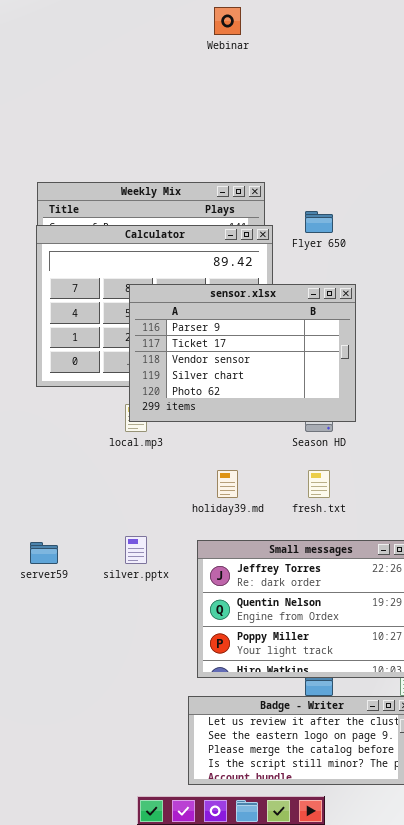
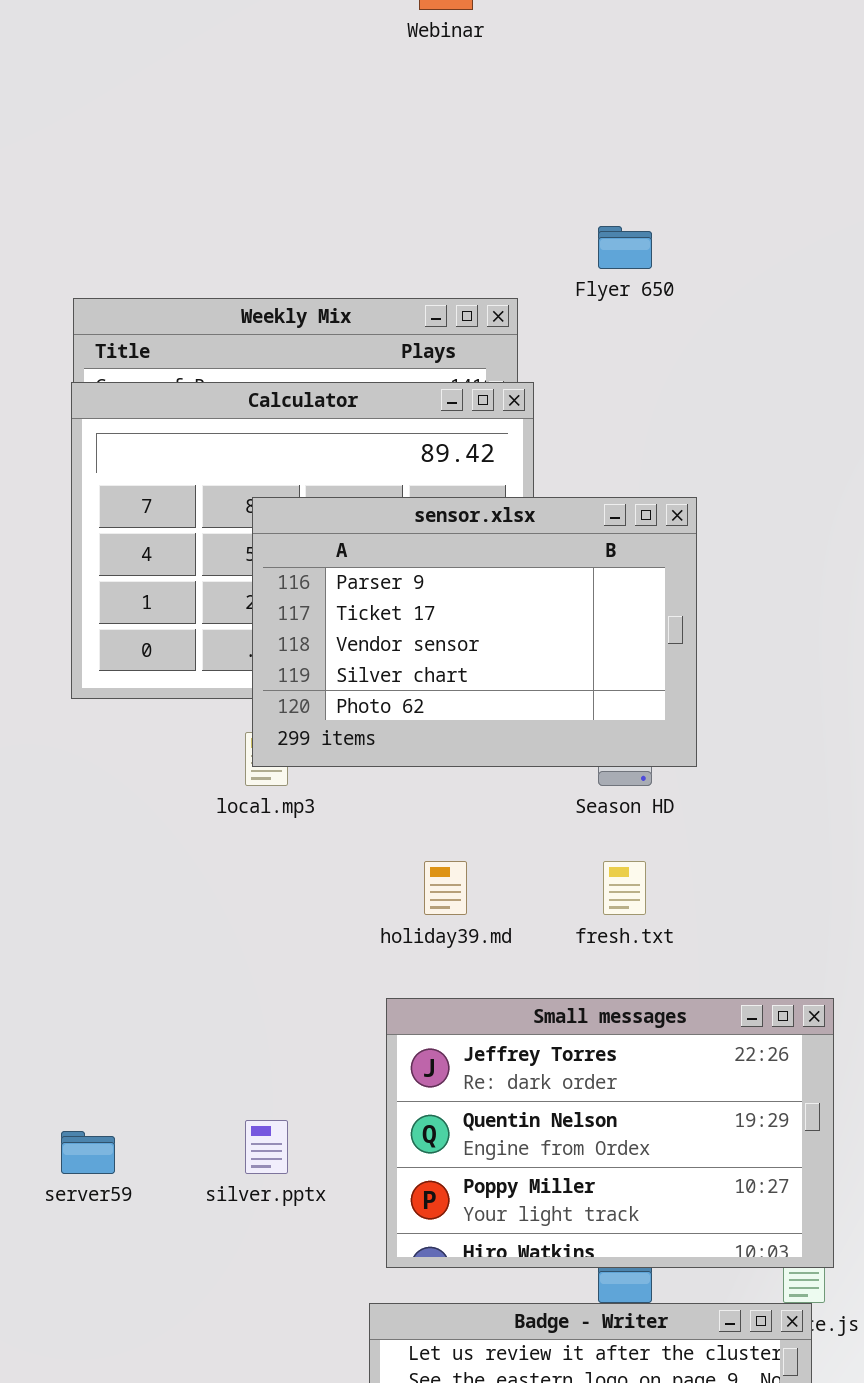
Flyer 650: [305,211,333,233] -> [598,226,652,269], moved
silver.pptx: [125,536,147,564] -> [245,1120,288,1174], moved
server59: [30,542,58,564] -> [61,1131,115,1174], moved

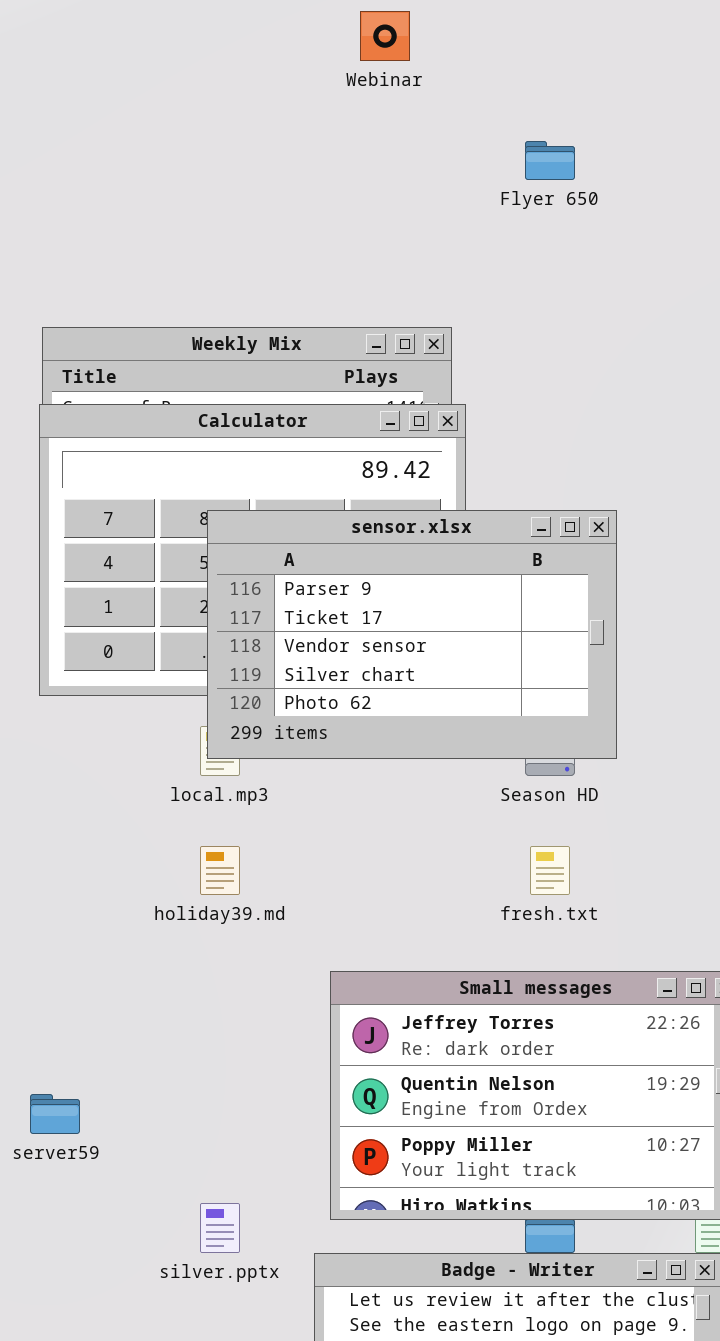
Flyer 650: [598,226,652,269] -> [525,141,575,180], moved
holiday39.md: [424,861,467,915] -> [200,846,240,895], moved
silver.pptx: [245,1120,288,1174] -> [200,1203,240,1253], moved

